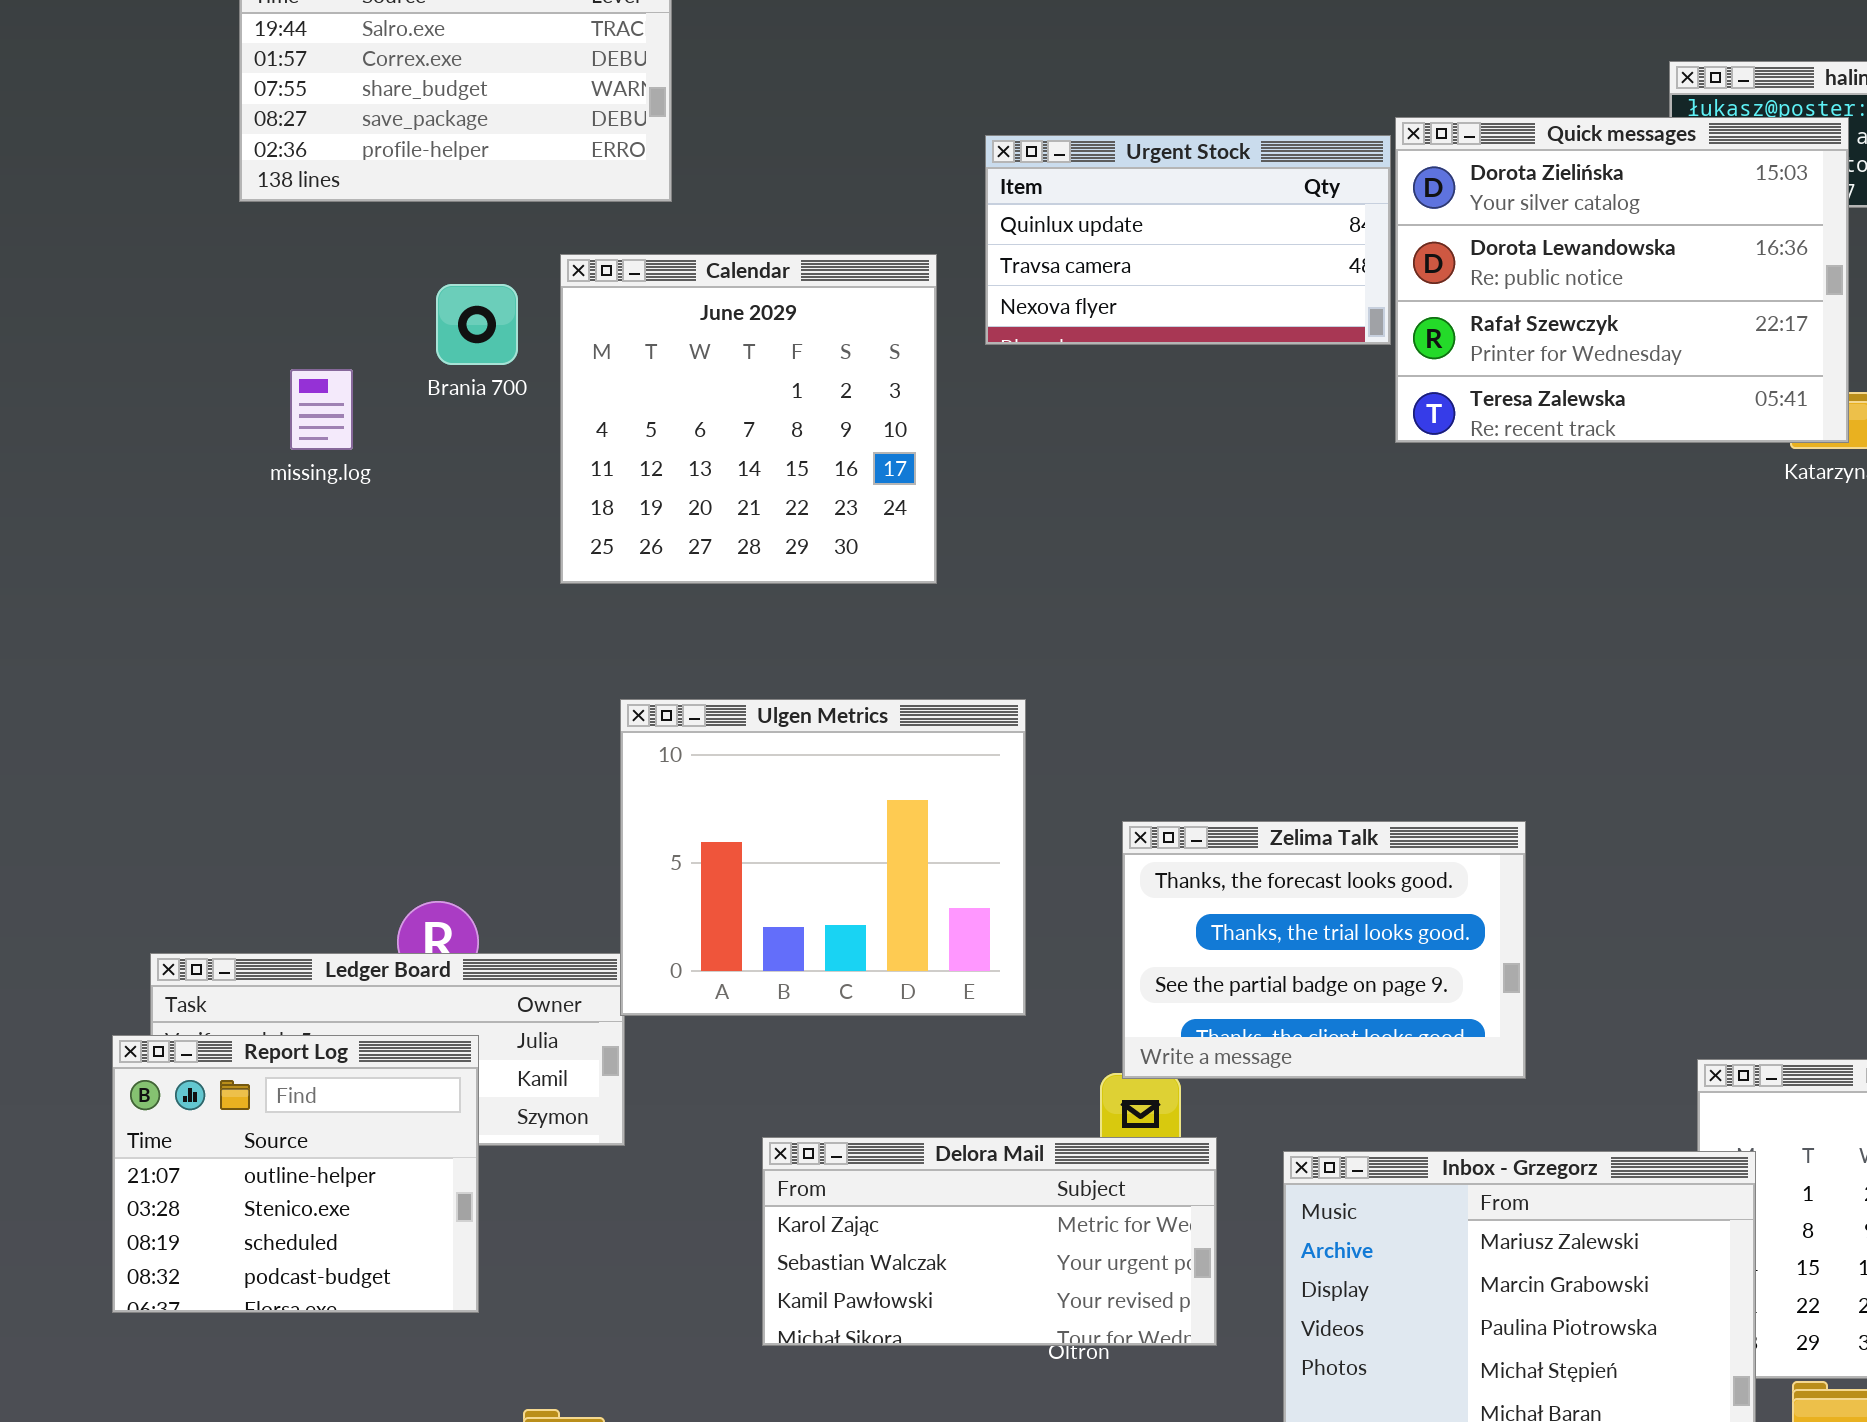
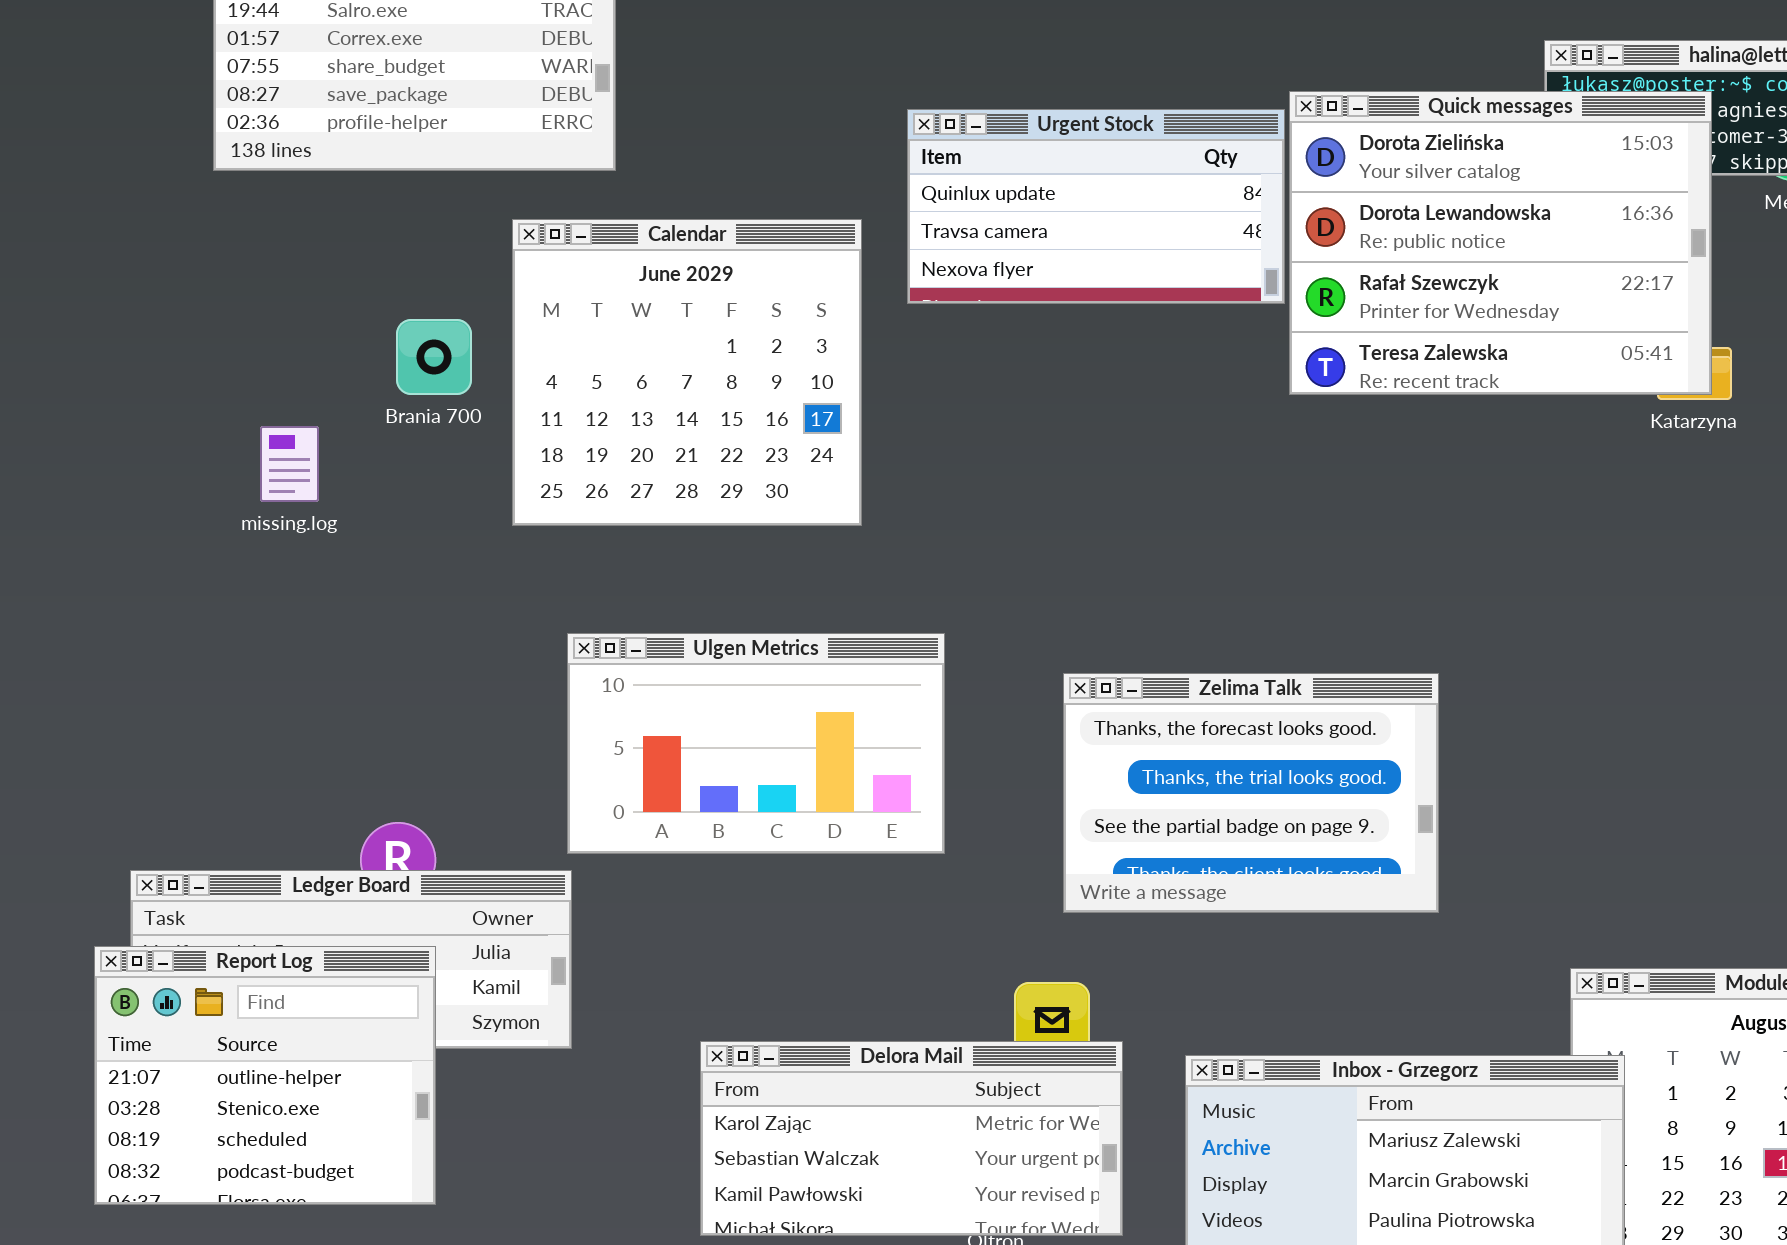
Brania 700: [436,284,518,365] -> [396,319,472,395], moved
missing.log: [290,369,353,450] -> [260,426,319,502], moved
Ulgen Metrics: [620,699,1026,1016] -> [567,633,945,854], resized
Zelima Talk: [1122,821,1526,1079] -> [1063,673,1439,913], moved

